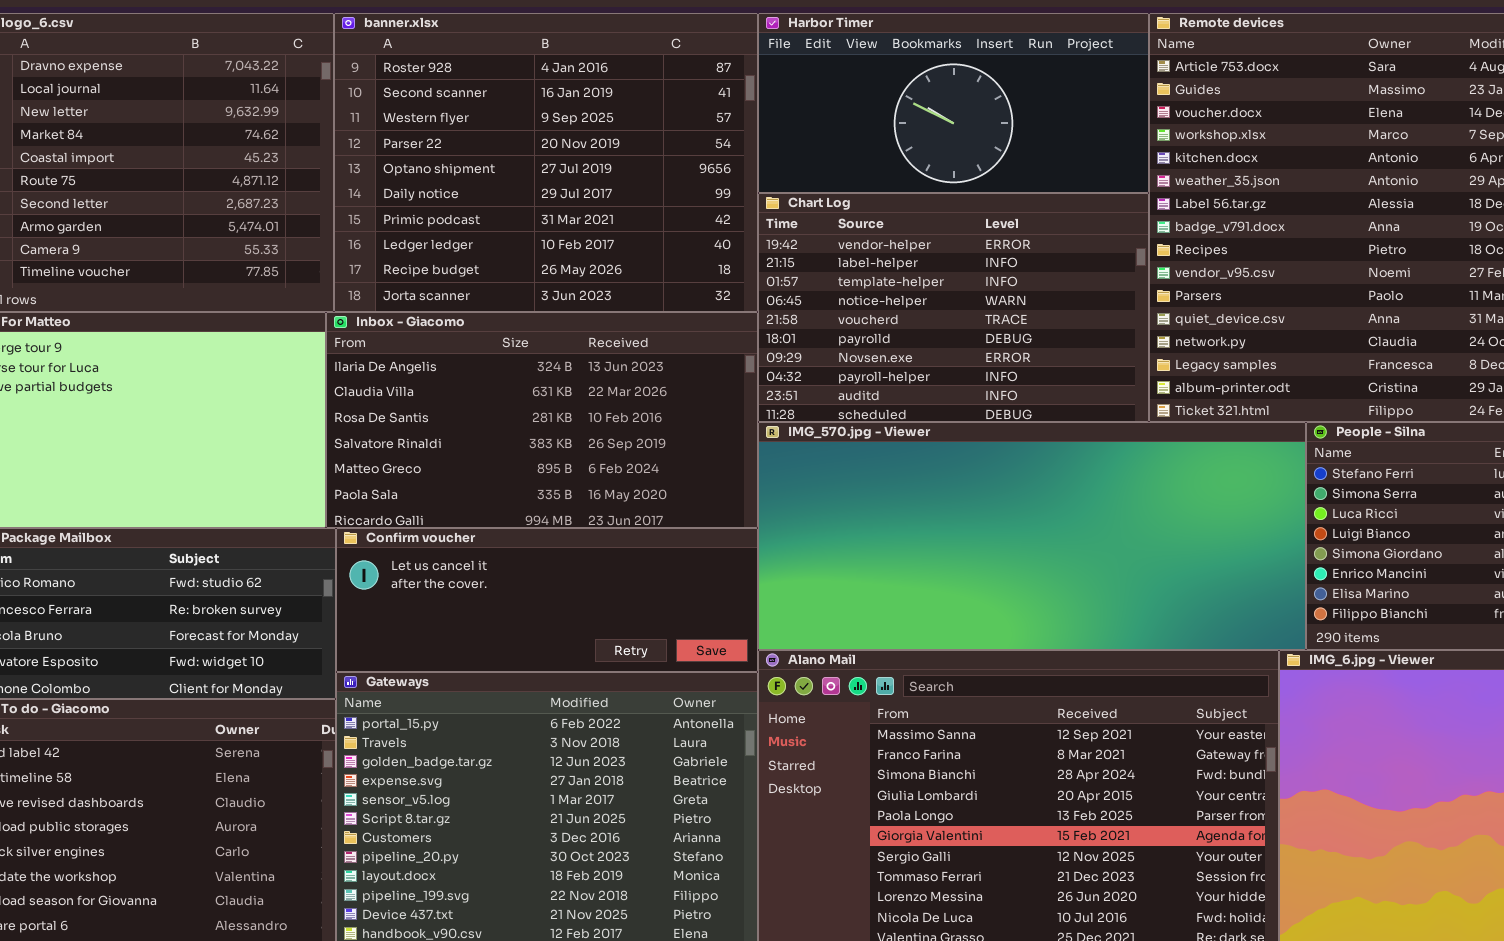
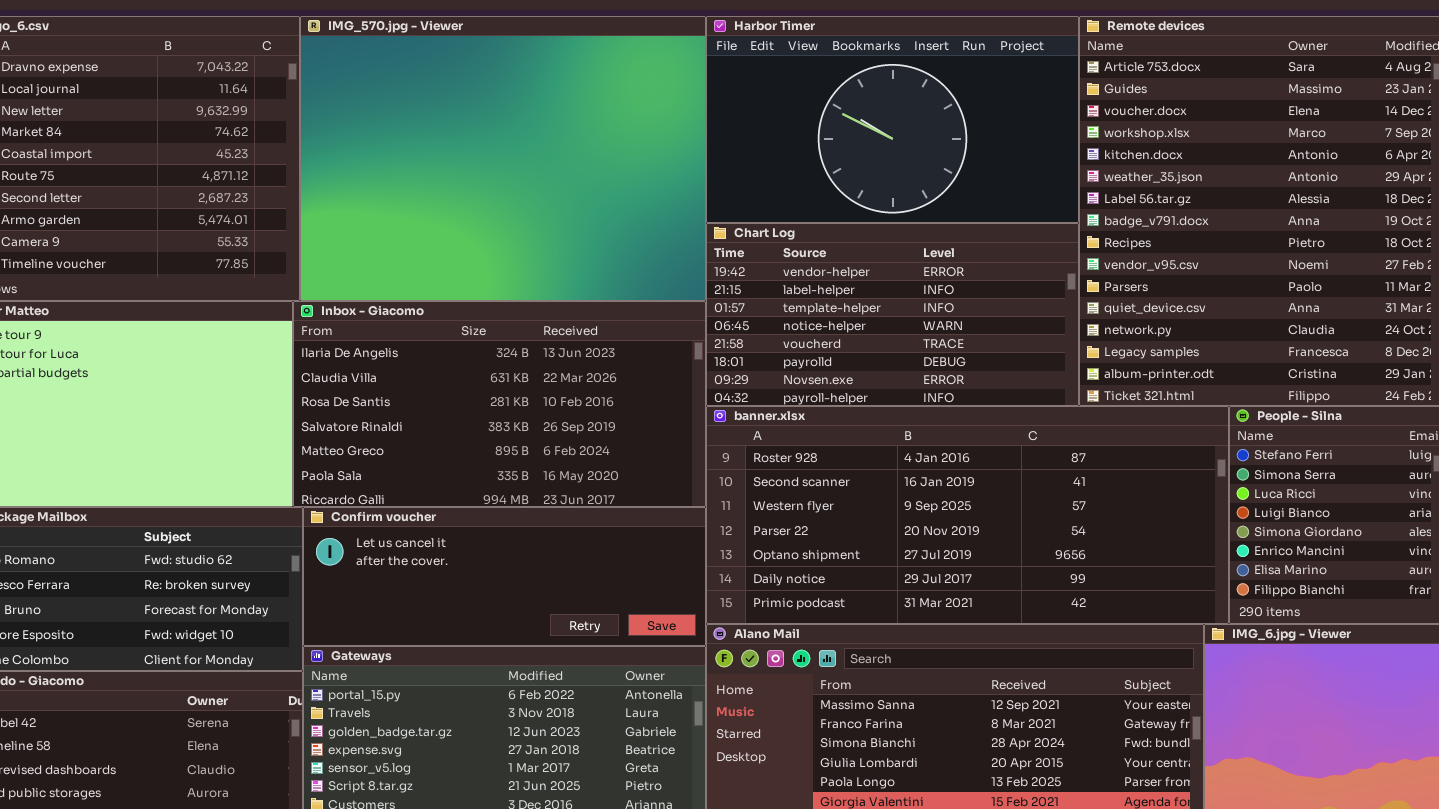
banner.xlsx: [334,13,758,312] -> [706,406,1229,624], moved, resized
Harbor Timer: [758,13,1149,193] -> [706,16,1079,223], resized
Chart Log: [758,193,1149,422] -> [706,223,1079,406], resized
IMG_570.jpg - Viewer: [758,422,1306,650] -> [300,16,706,301], moved, resized

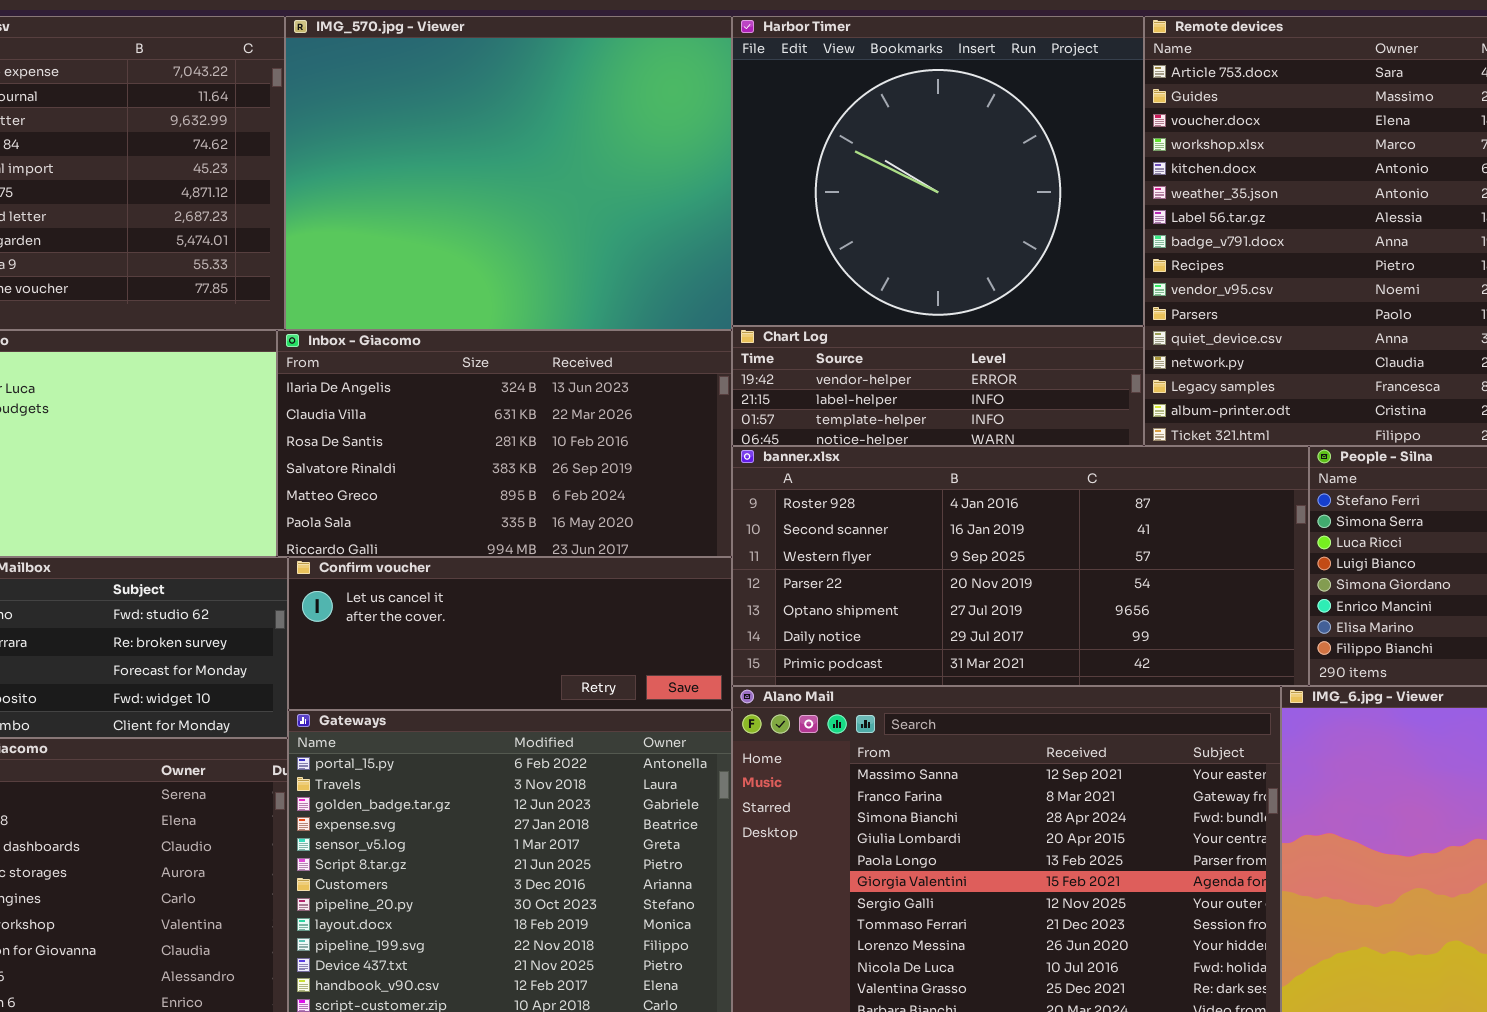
Harbor Timer: [706,16,1079,223] -> [732,16,1144,326], resized
Chart Log: [706,223,1079,406] -> [732,326,1144,446], resized

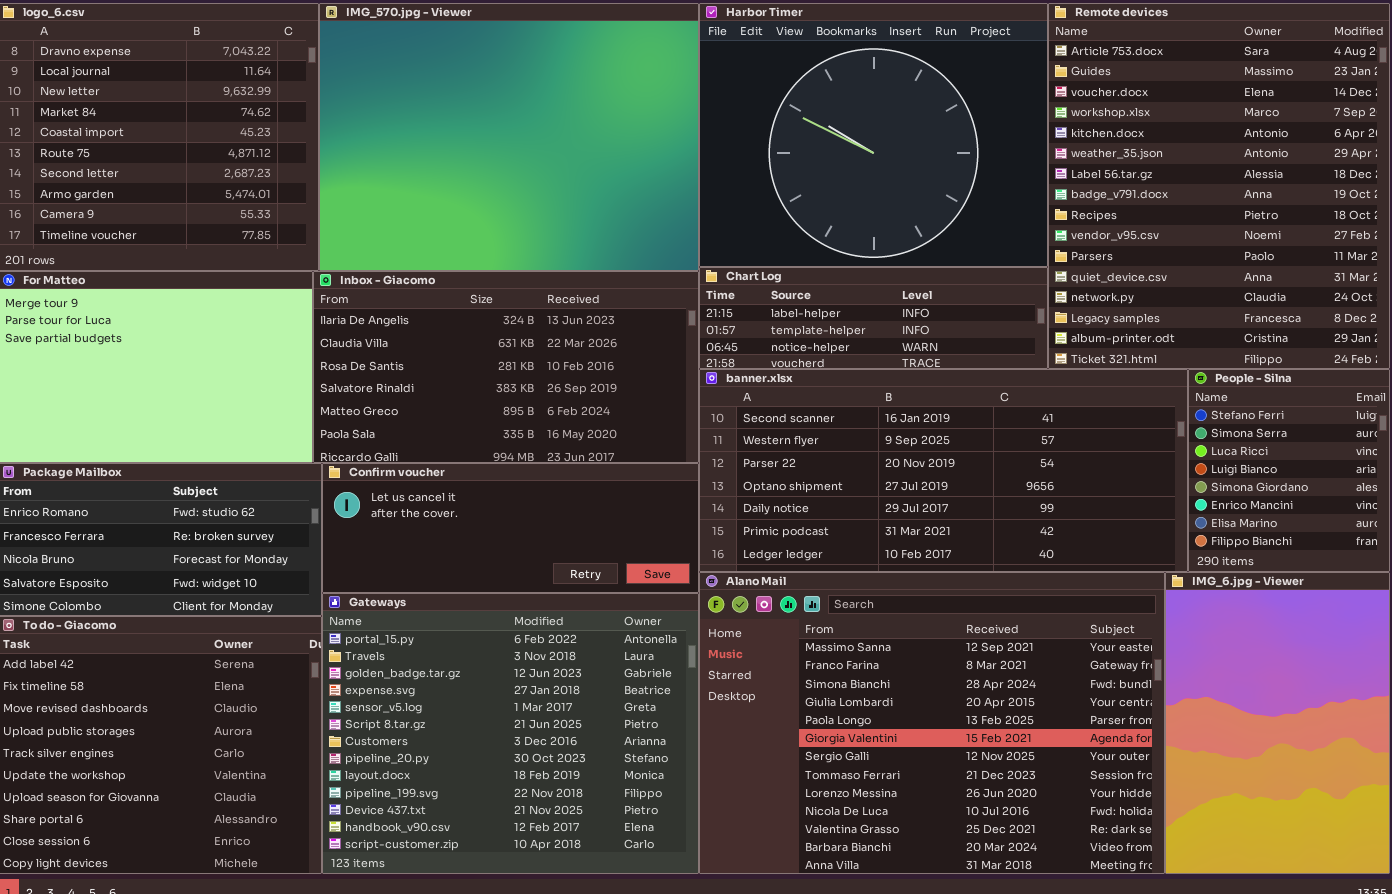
Chart Log: [732,326,1144,446] -> [699,267,1048,369], scrolled down 1 row
banner.xlsx: [732,446,1309,686] -> [699,369,1188,572], scrolled down 1 row

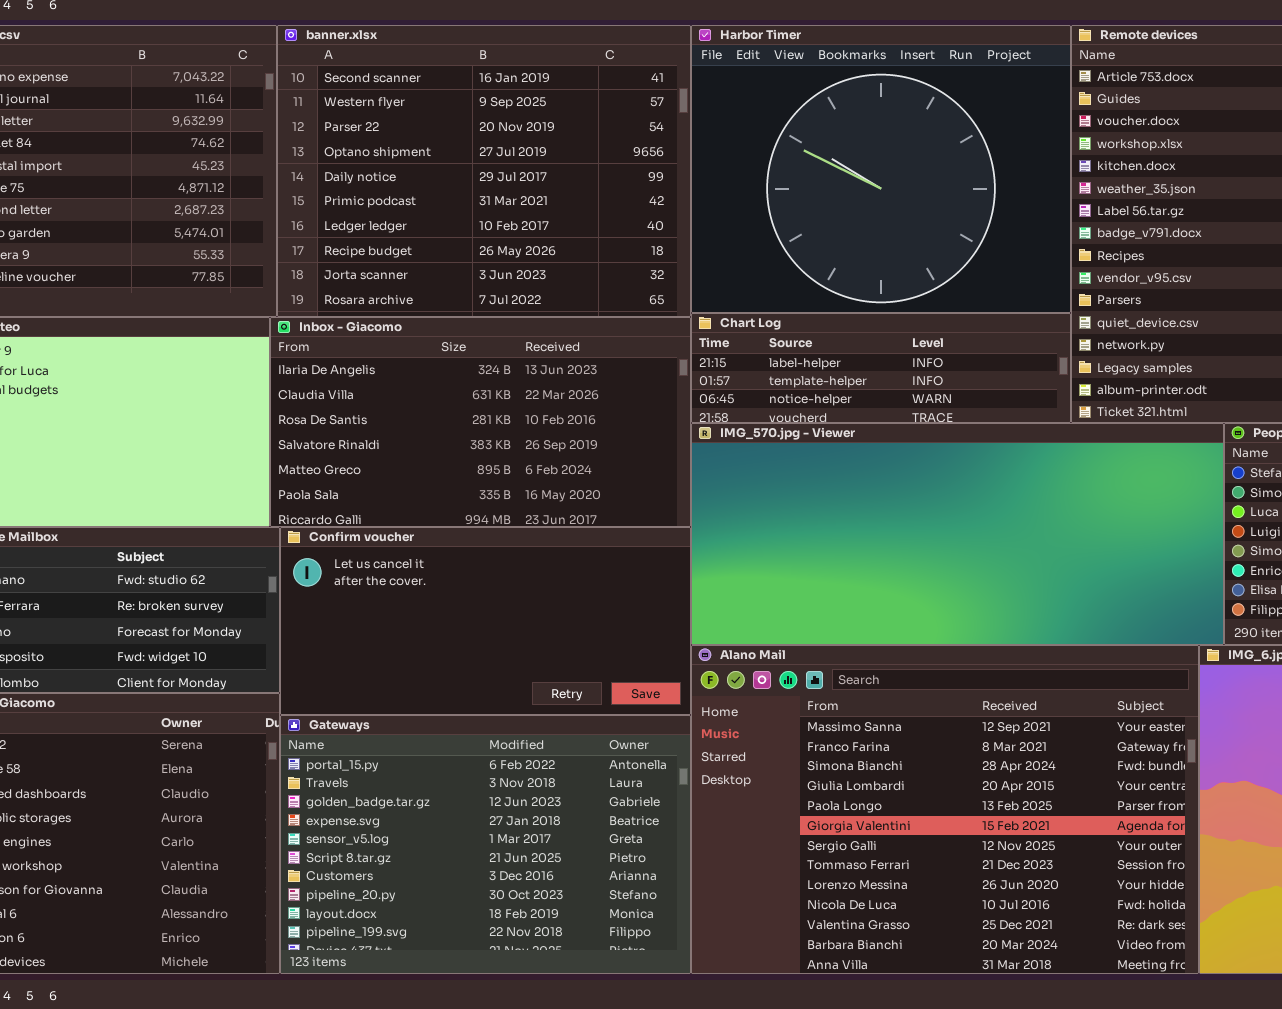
IMG_570.jpg - Viewer: [319,3,699,271] -> [691,423,1224,645], moved, resized
banner.xlsx: [699,369,1188,572] -> [277,25,691,317], moved, resized
Confirm voucher: [322,463,699,593] -> [280,527,691,715], resized
Gateways: [322,593,699,874] -> [280,715,691,974], resized

